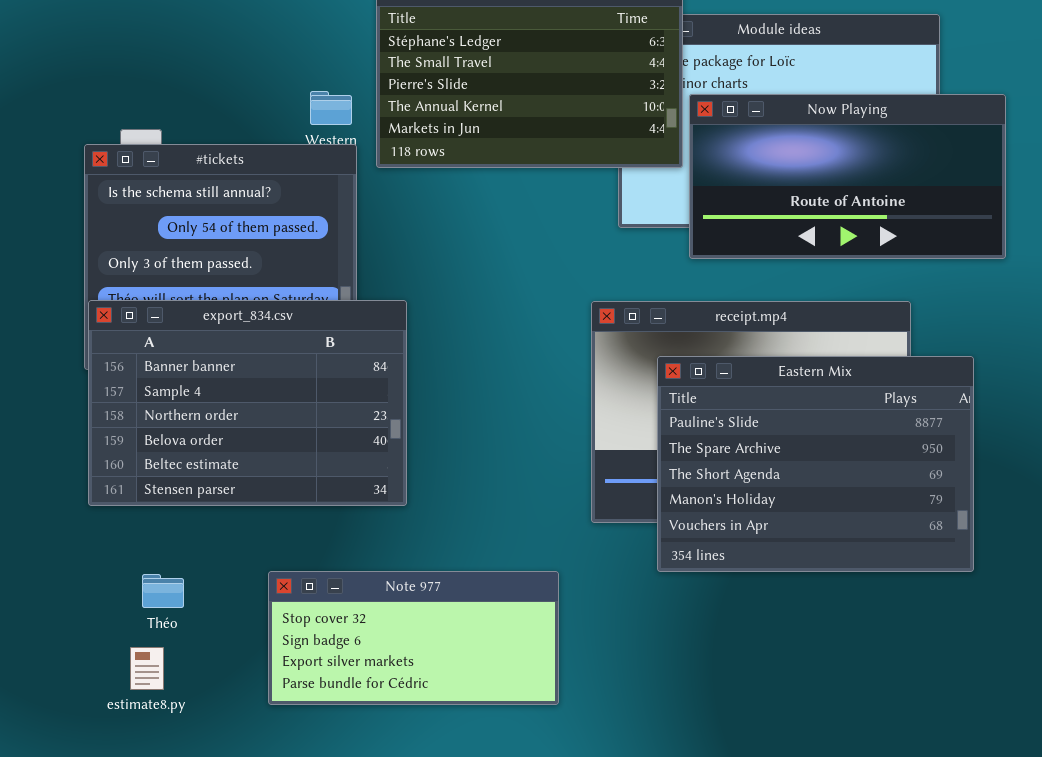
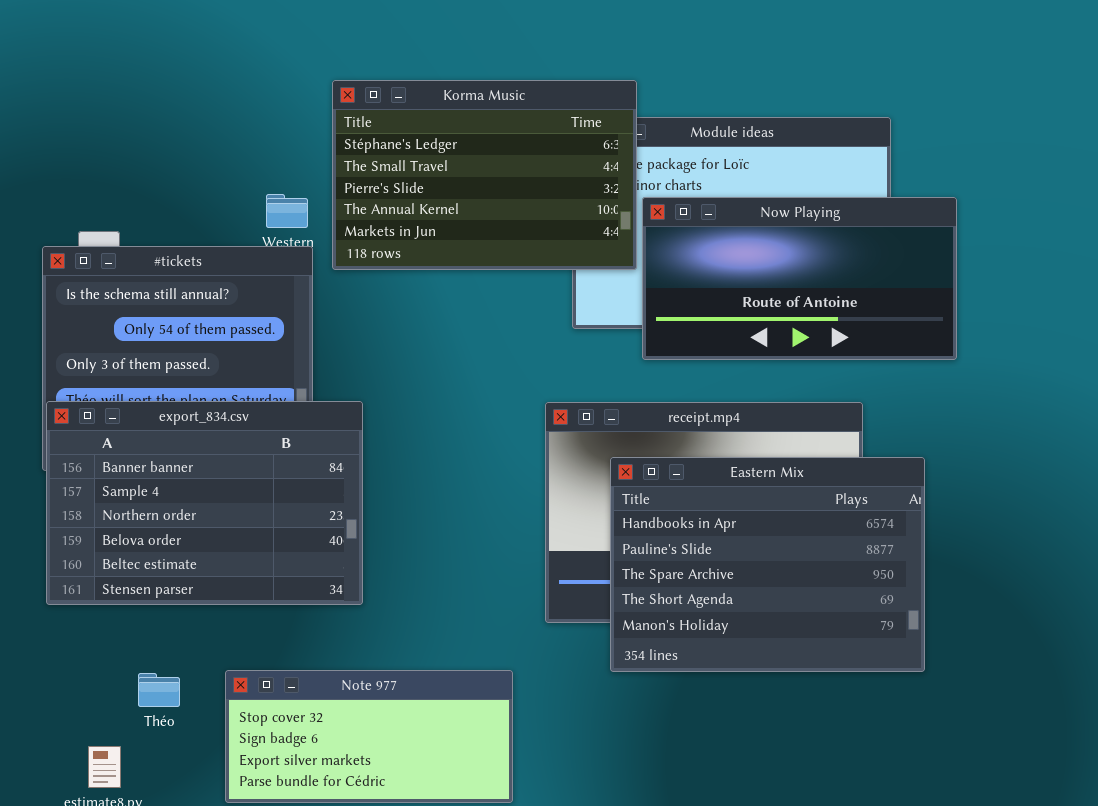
Eastern Mix: [657,356,974,572] -> [610,457,925,672], scrolled up 1 row
Théo: [142,574,184,608] -> [138,673,180,707], moved

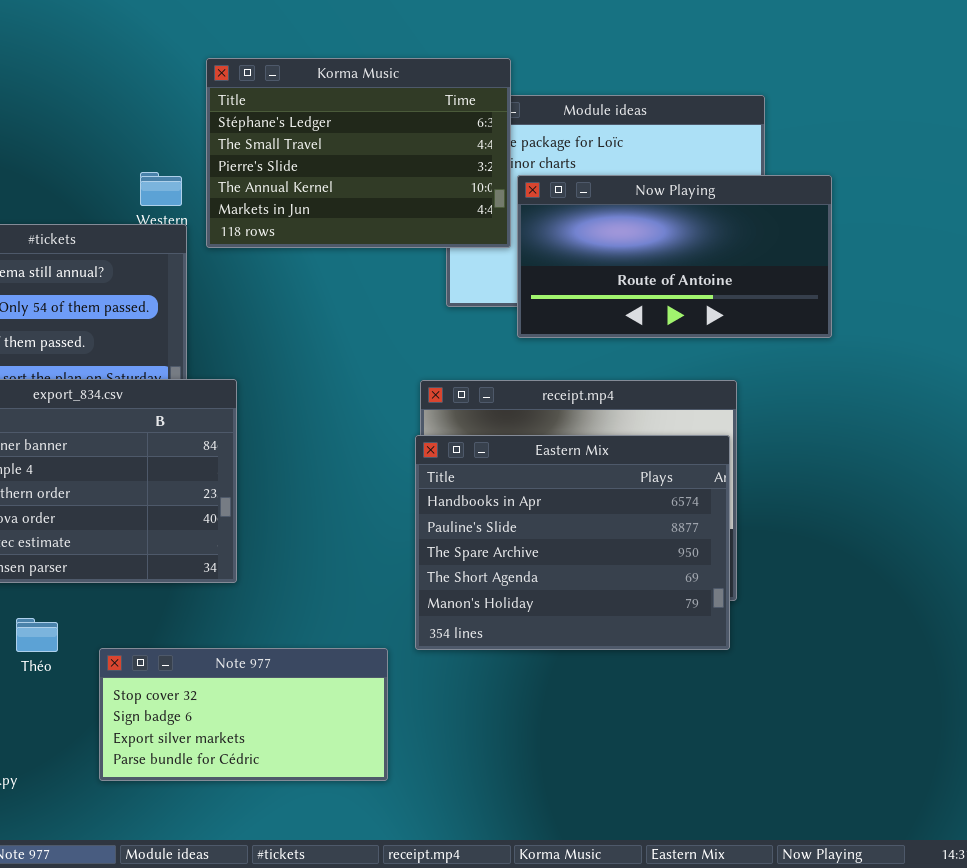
Eastern Mix: [610,457,925,672] -> [415,435,730,650], moved
Théo: [138,673,180,707] -> [16,618,58,652], moved

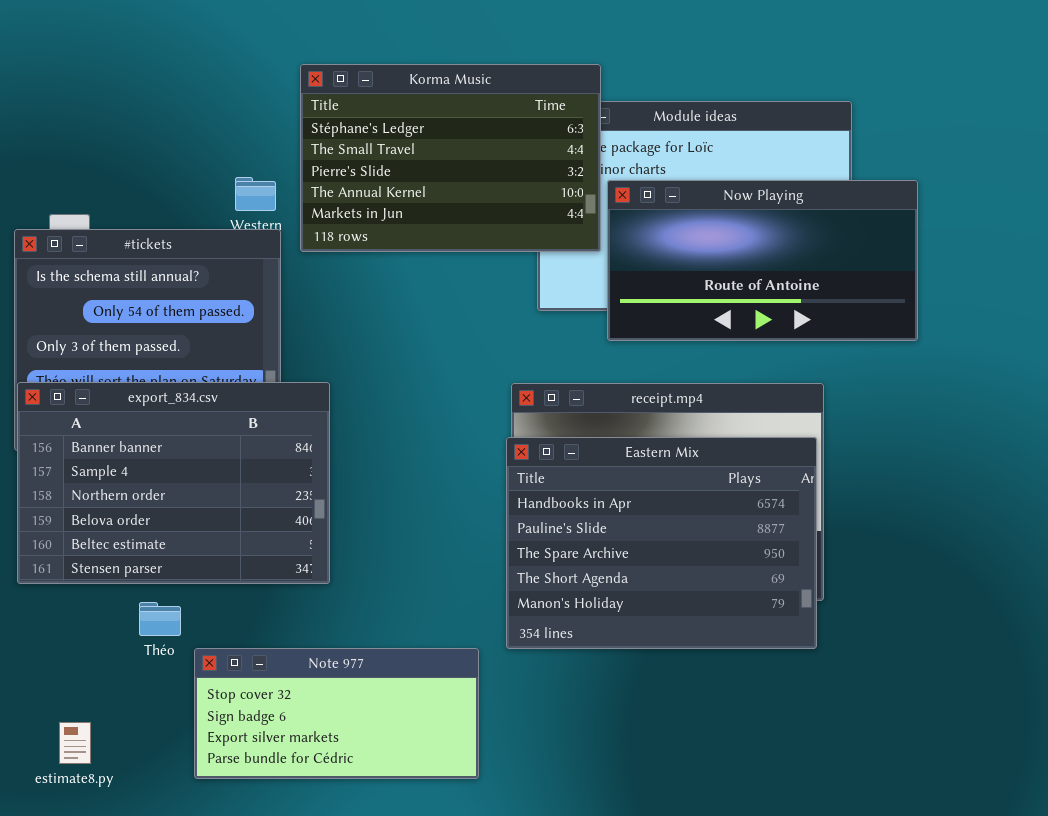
Théo: [16,618,58,652] -> [139,602,181,636], moved

